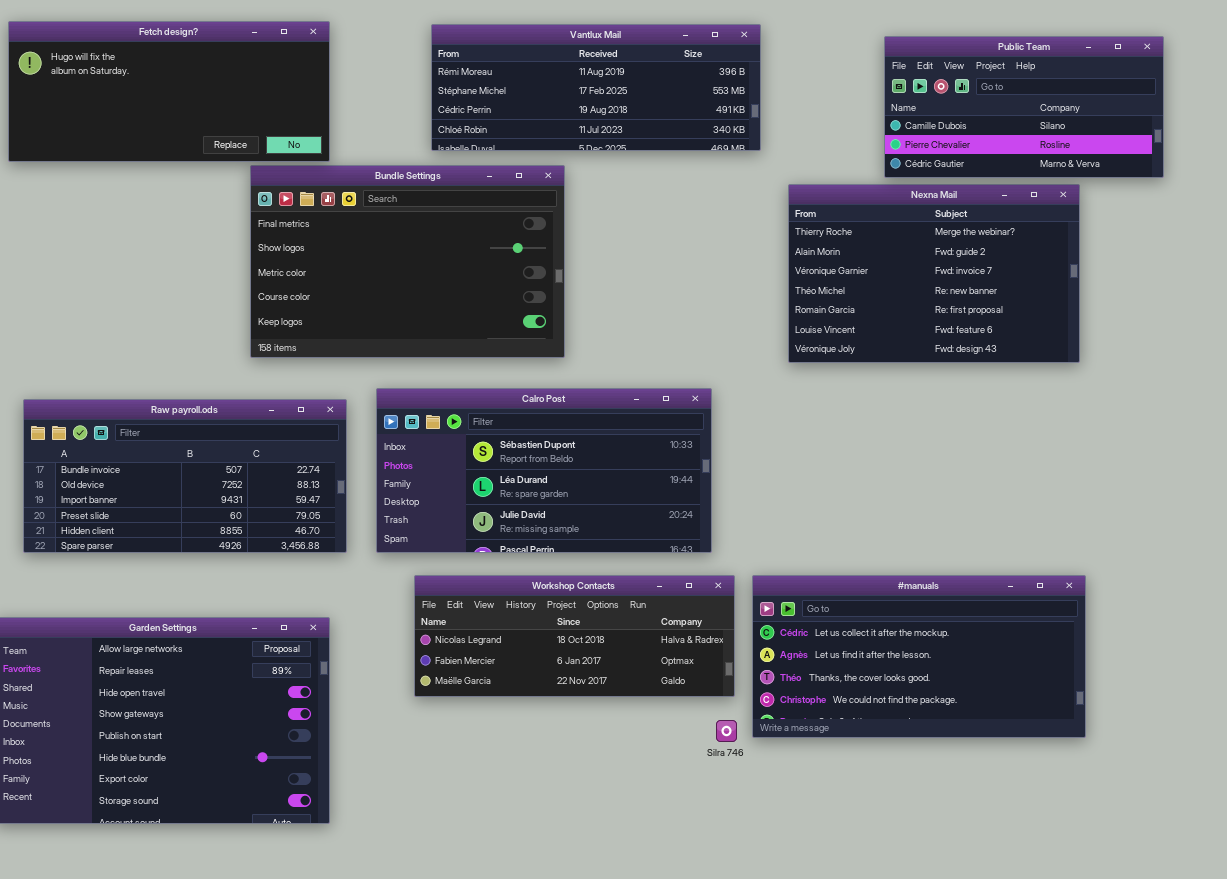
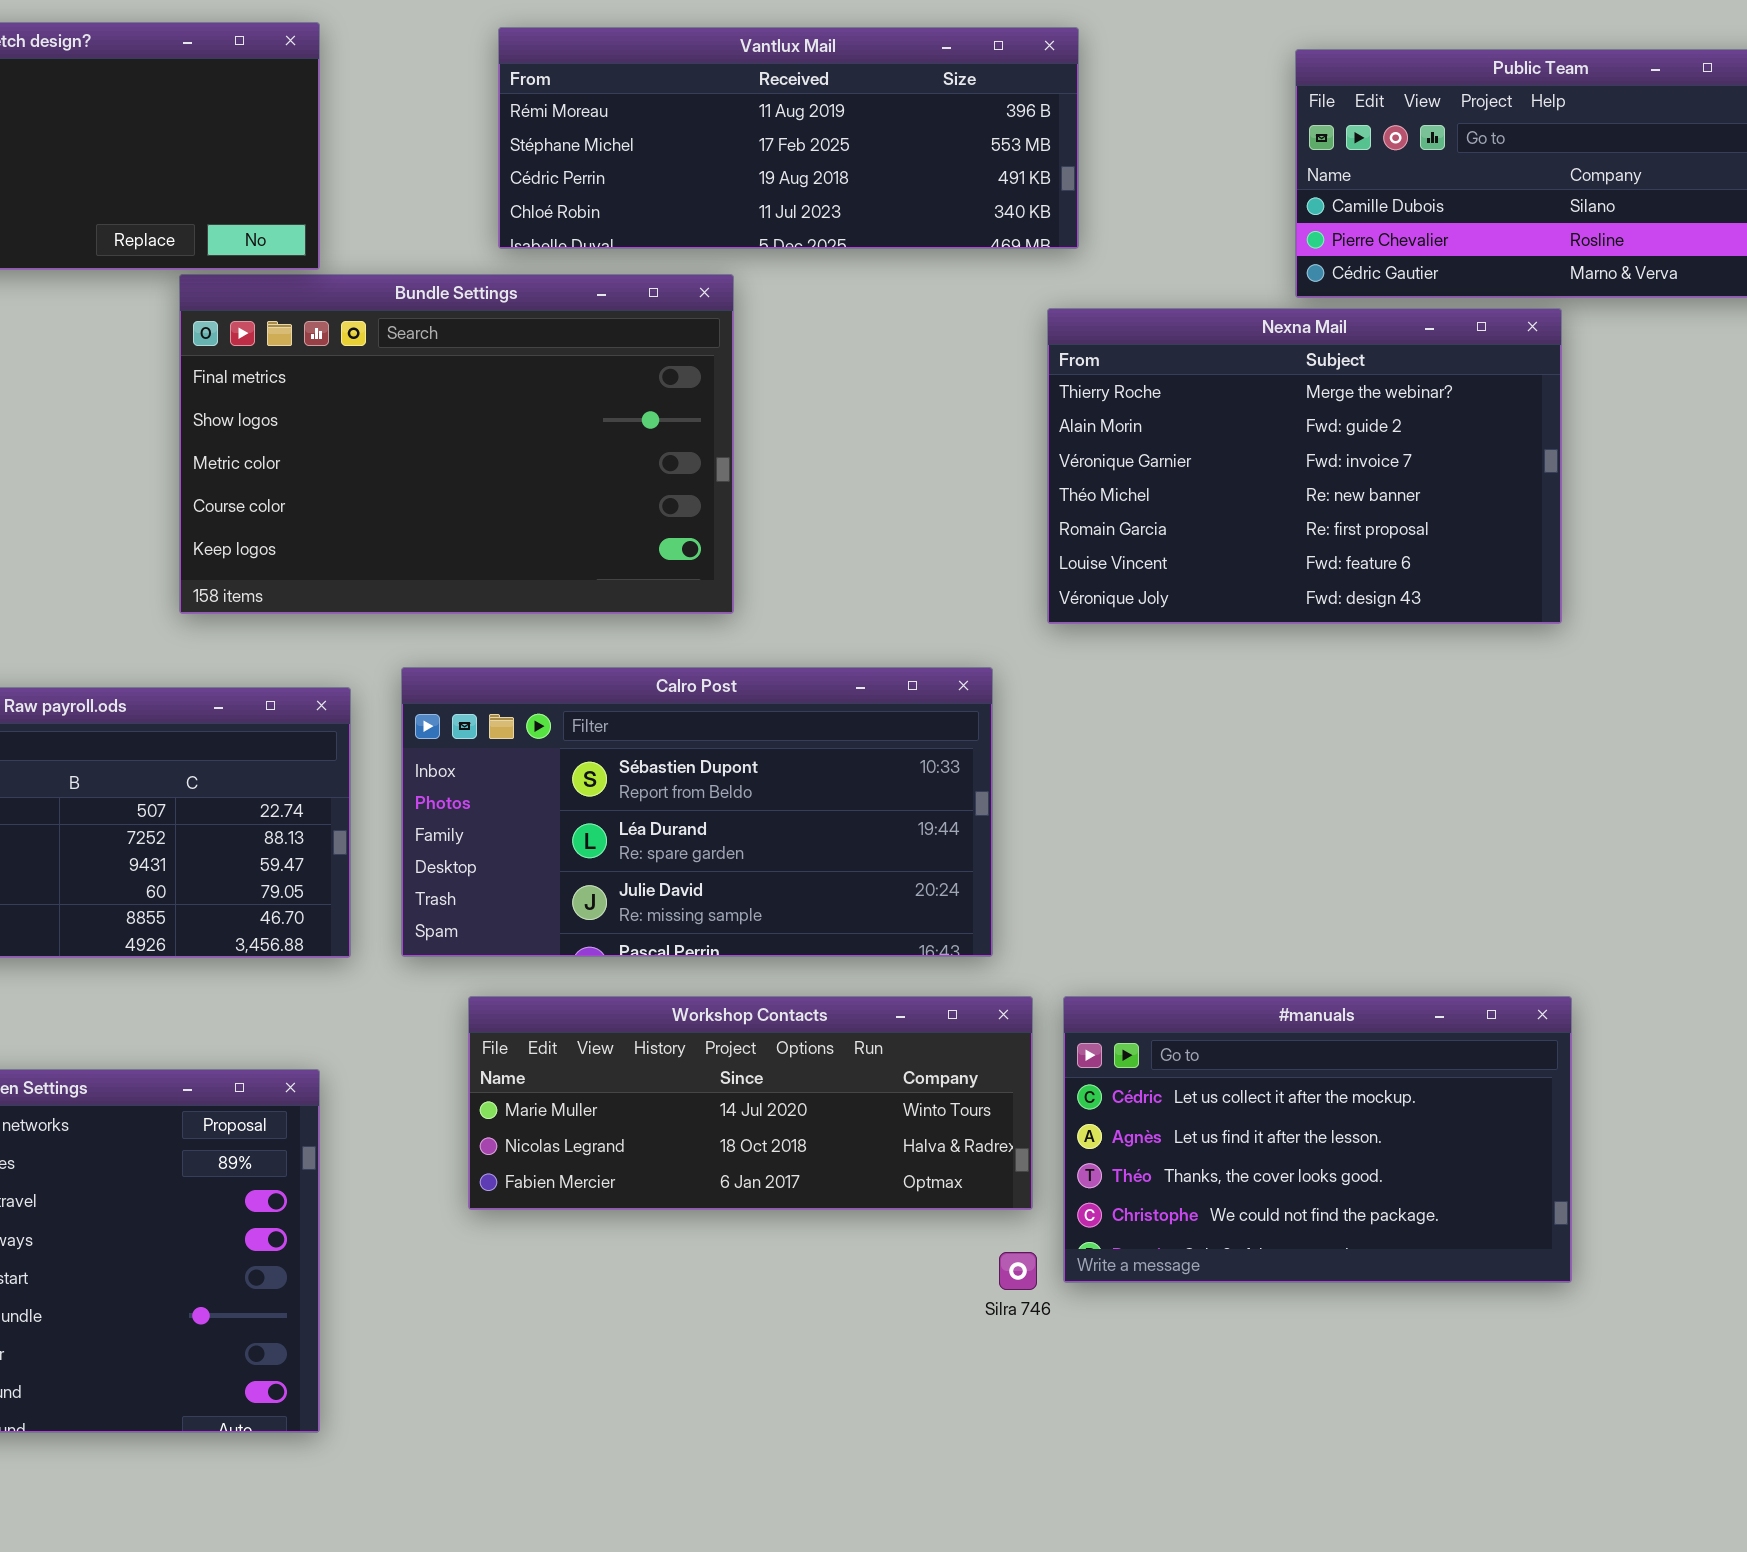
Nexna Mail: [788,184,1080,363] -> [1047,308,1562,624], moved
Workshop Contacts: [414,575,735,697] -> [468,996,1033,1210], scrolled up 1 row
#manuals: [752,575,1086,738] -> [1063,996,1572,1283], resized

